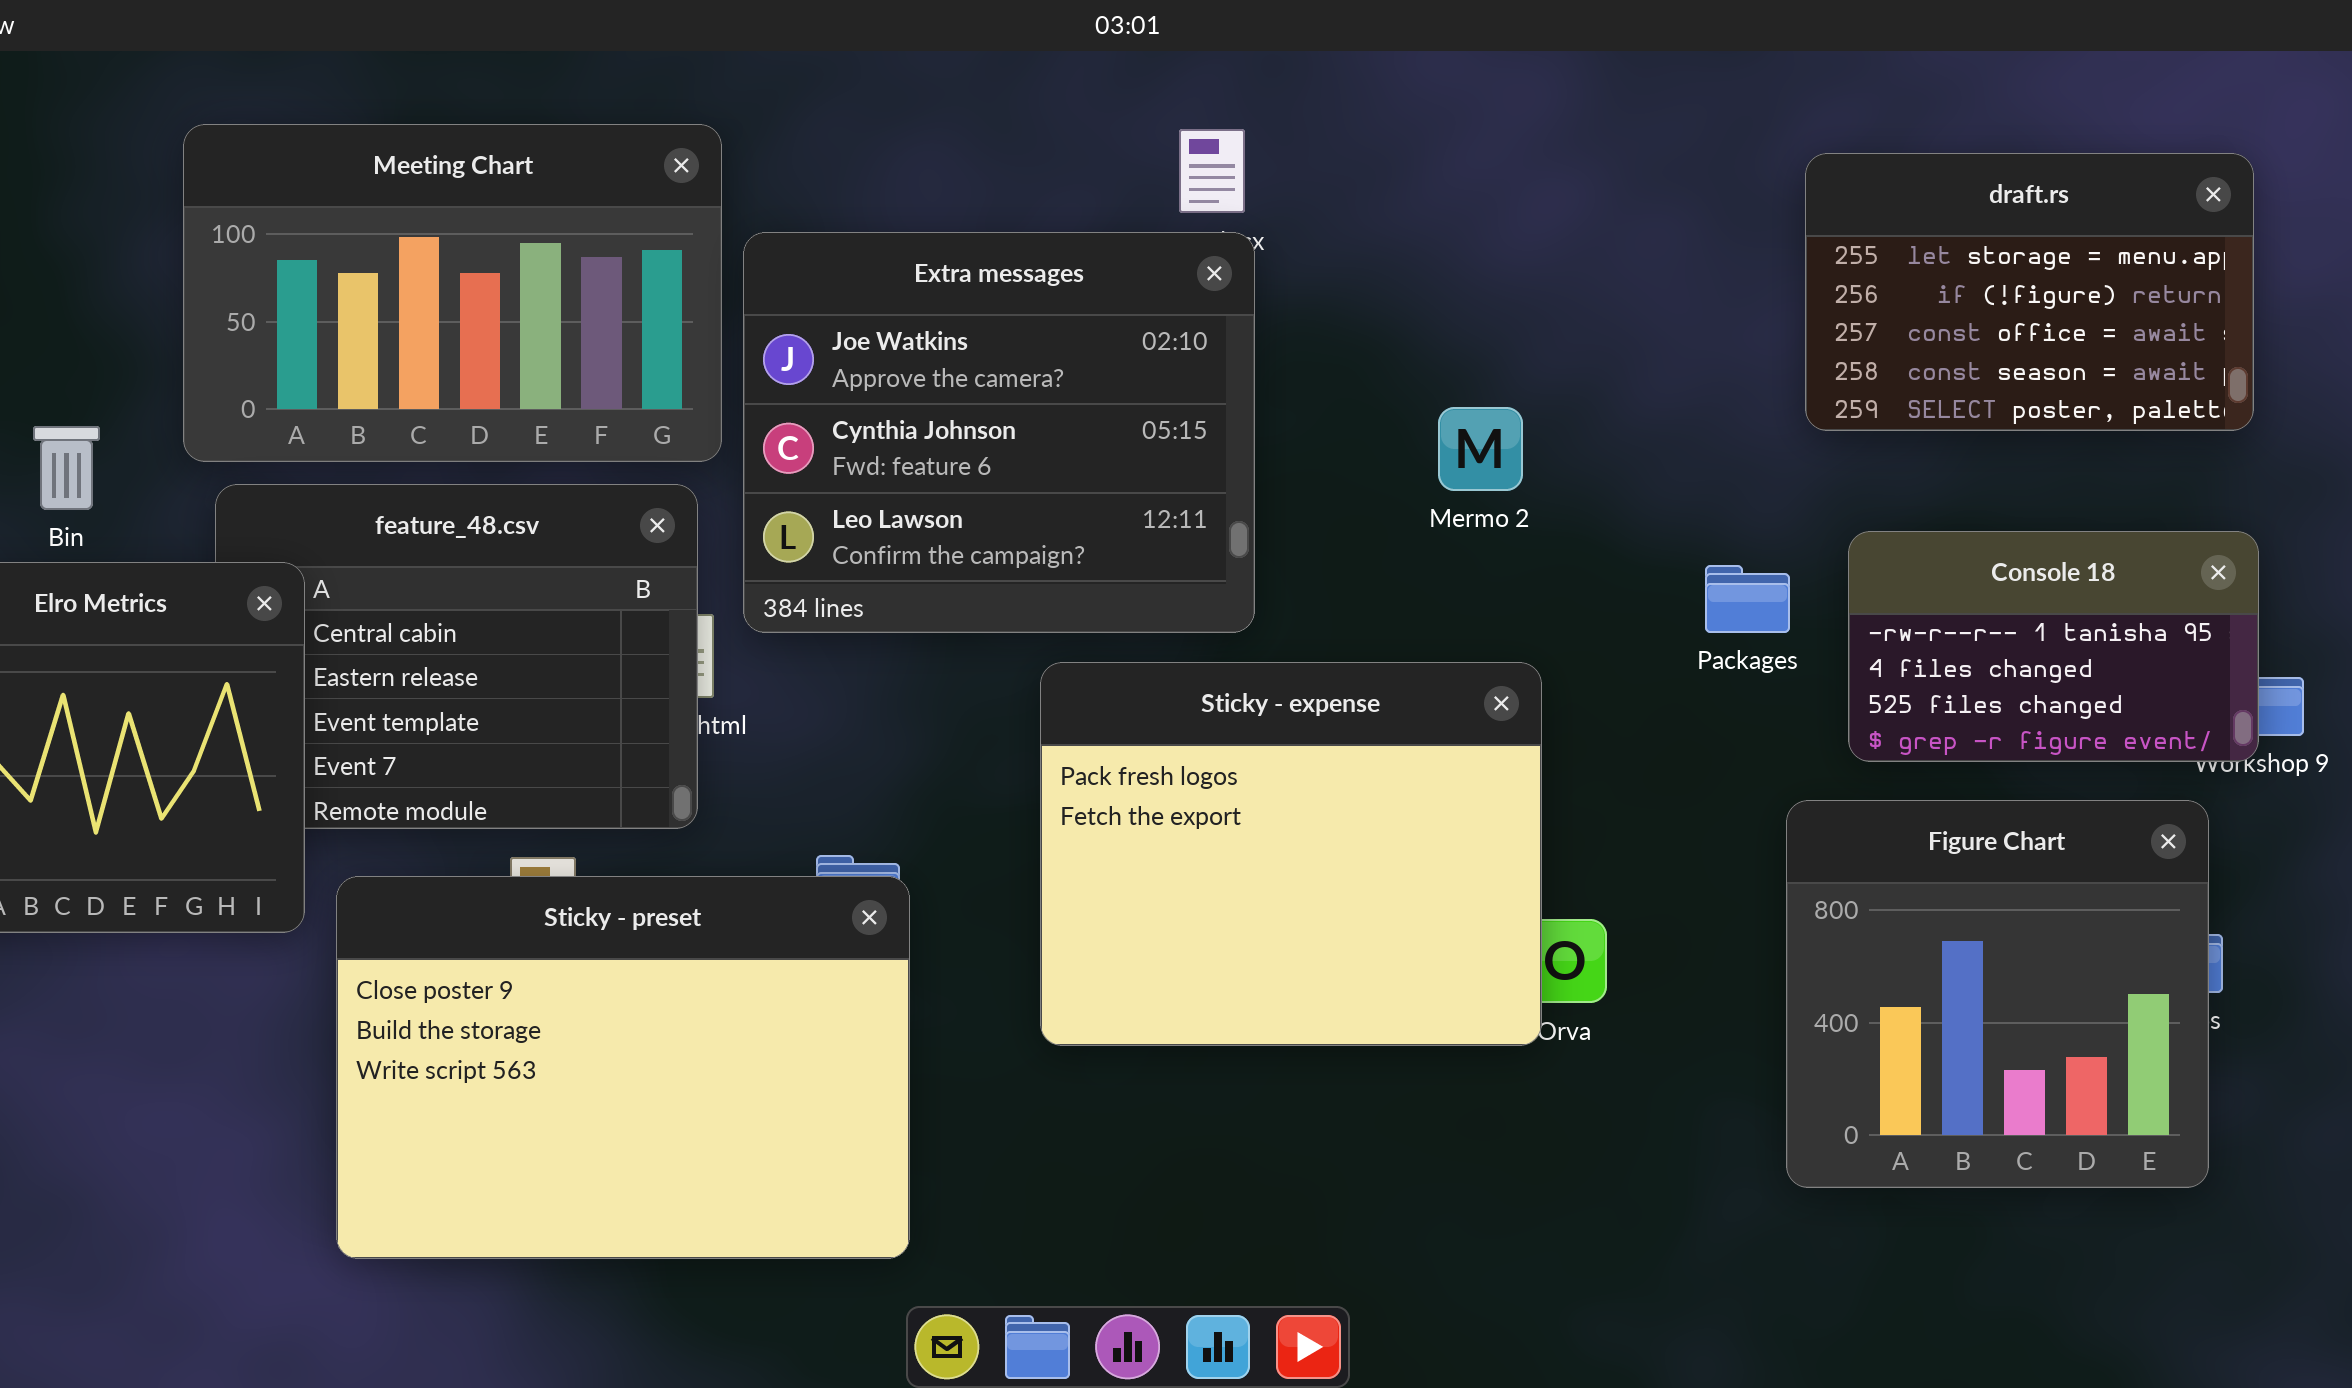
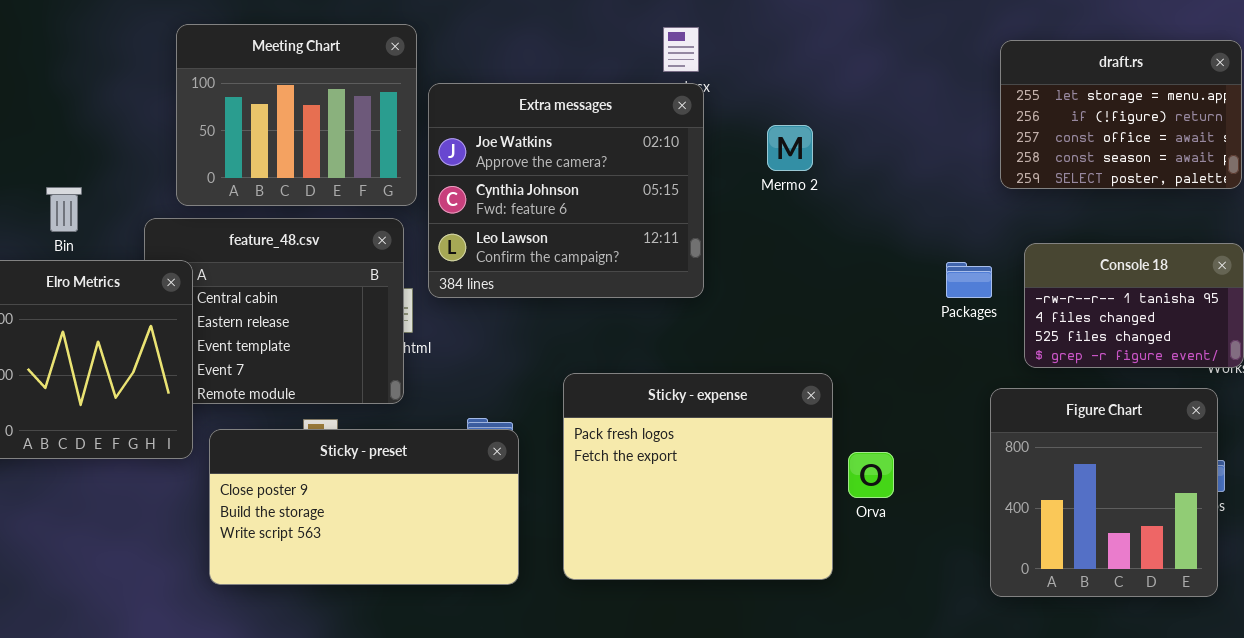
Meeting Chart: [183,124,722,462] -> [176,24,417,206], resized
Mermo 2: [1438,407,1523,491] -> [767,125,813,171], moved
Sticky - expense: [1040,662,1542,1046] -> [563,373,833,580], moved
Sticky - preset: [336,876,910,1259] -> [209,429,519,585], resized

